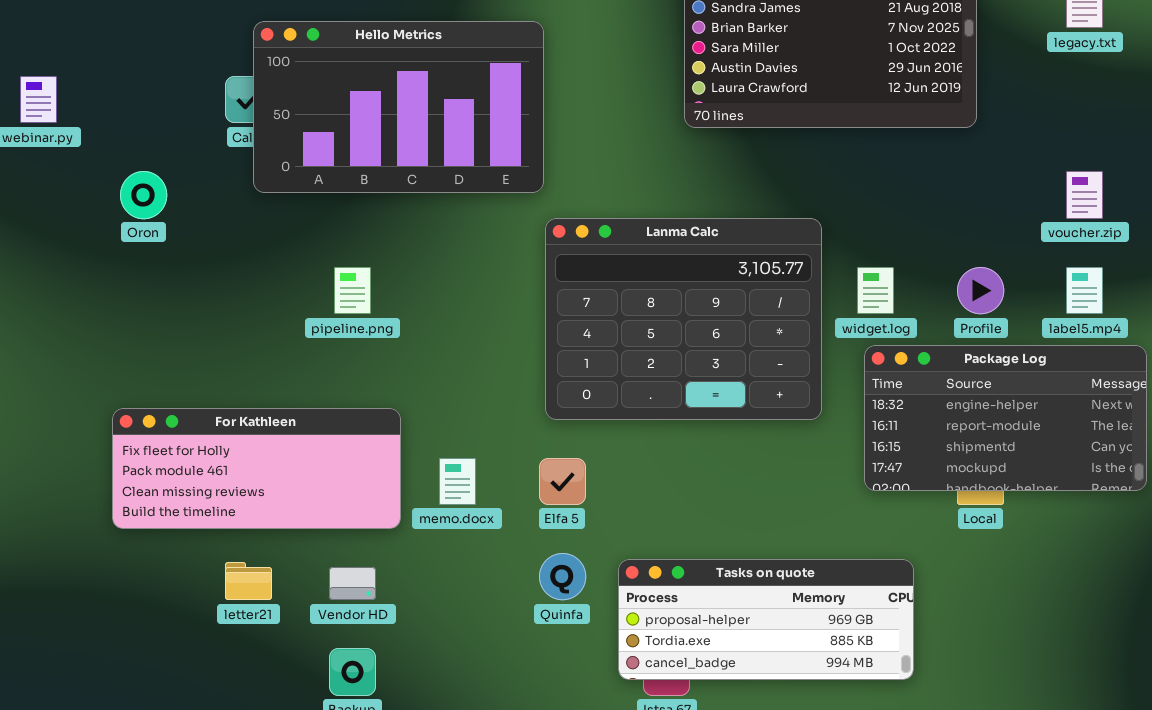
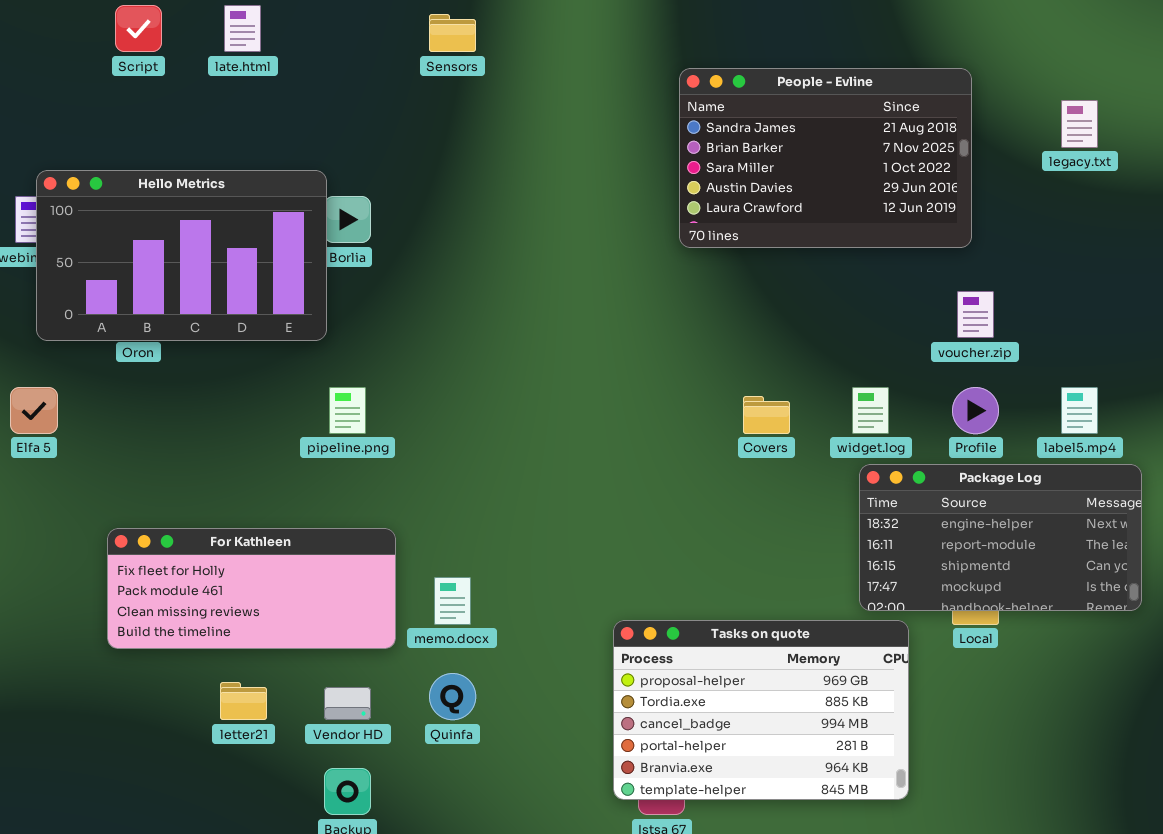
Hello Metrics: [253,21,544,193] -> [36,170,327,341], moved
voucher.zip: [1066,171,1103,219] -> [957,291,994,338], moved
Lanma Calc: [545,218,822,420] -> none, closed
Elfa 5: [539,458,586,505] -> [10,387,58,434], moved
Quinfa: [539,553,586,600] -> [429,673,476,720], moved
Tasks on quote: [618,559,914,680] -> [613,620,909,800], resized

